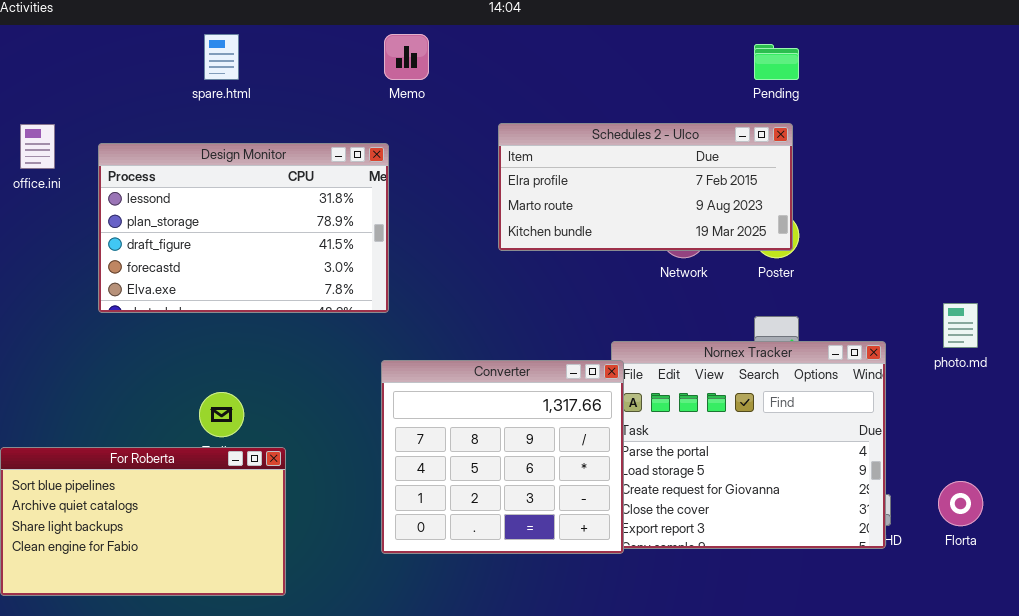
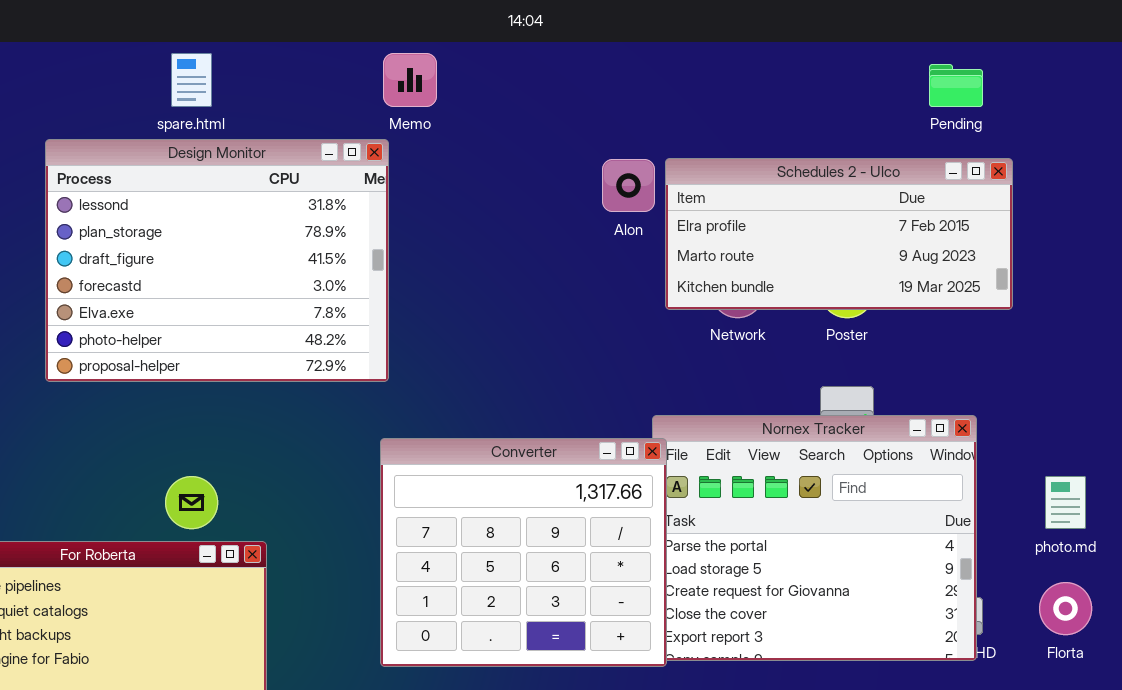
Pending: [754,44,799,80] -> [929,64,983,107], moved
Schedules 2 - Ulco: [498,123,793,251] -> [665,158,1013,310], moved
Design Monitor: [98,143,389,313] -> [45,139,389,382], resized
photo.md: [943,303,978,348] -> [1045,476,1086,529], moved

